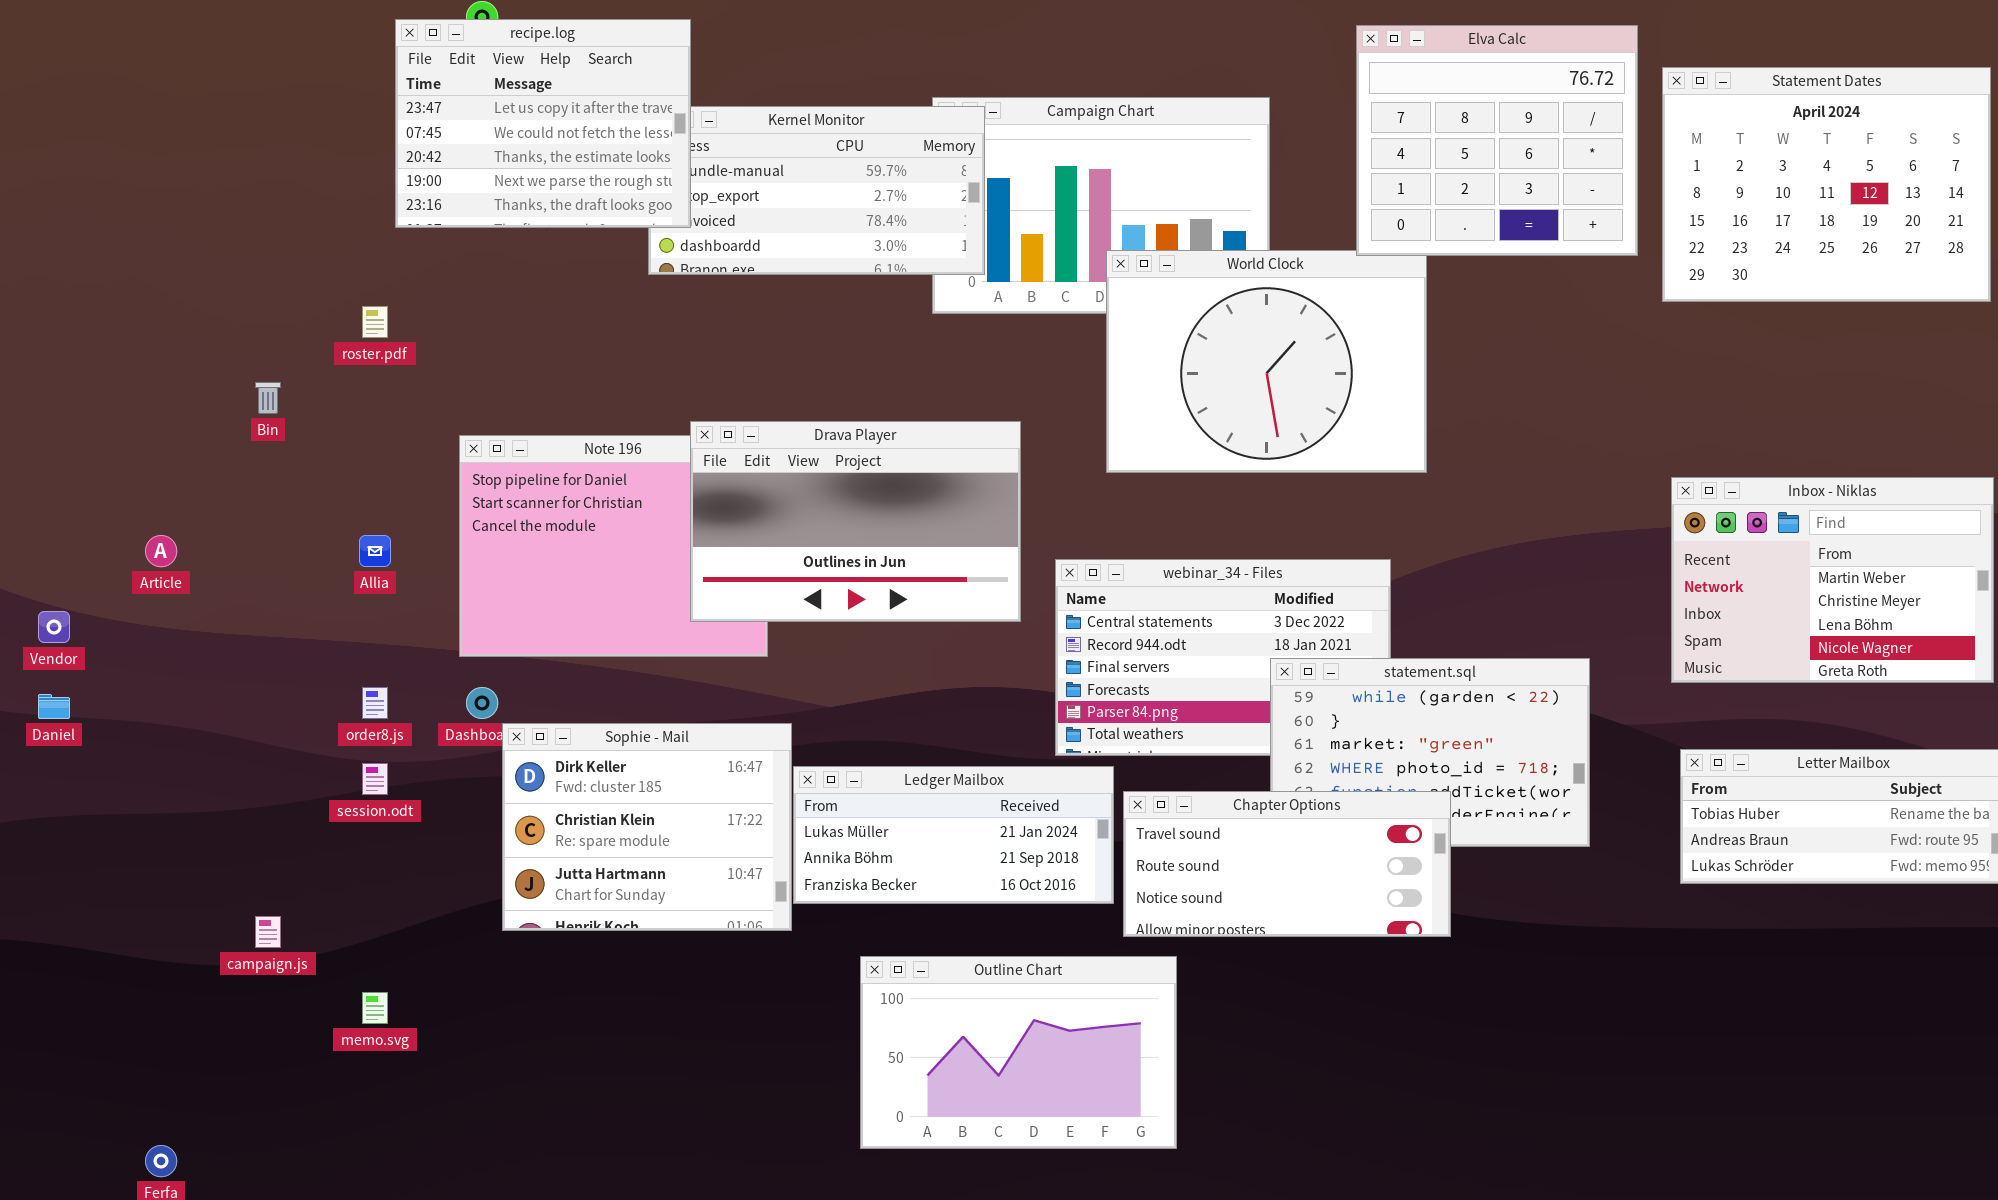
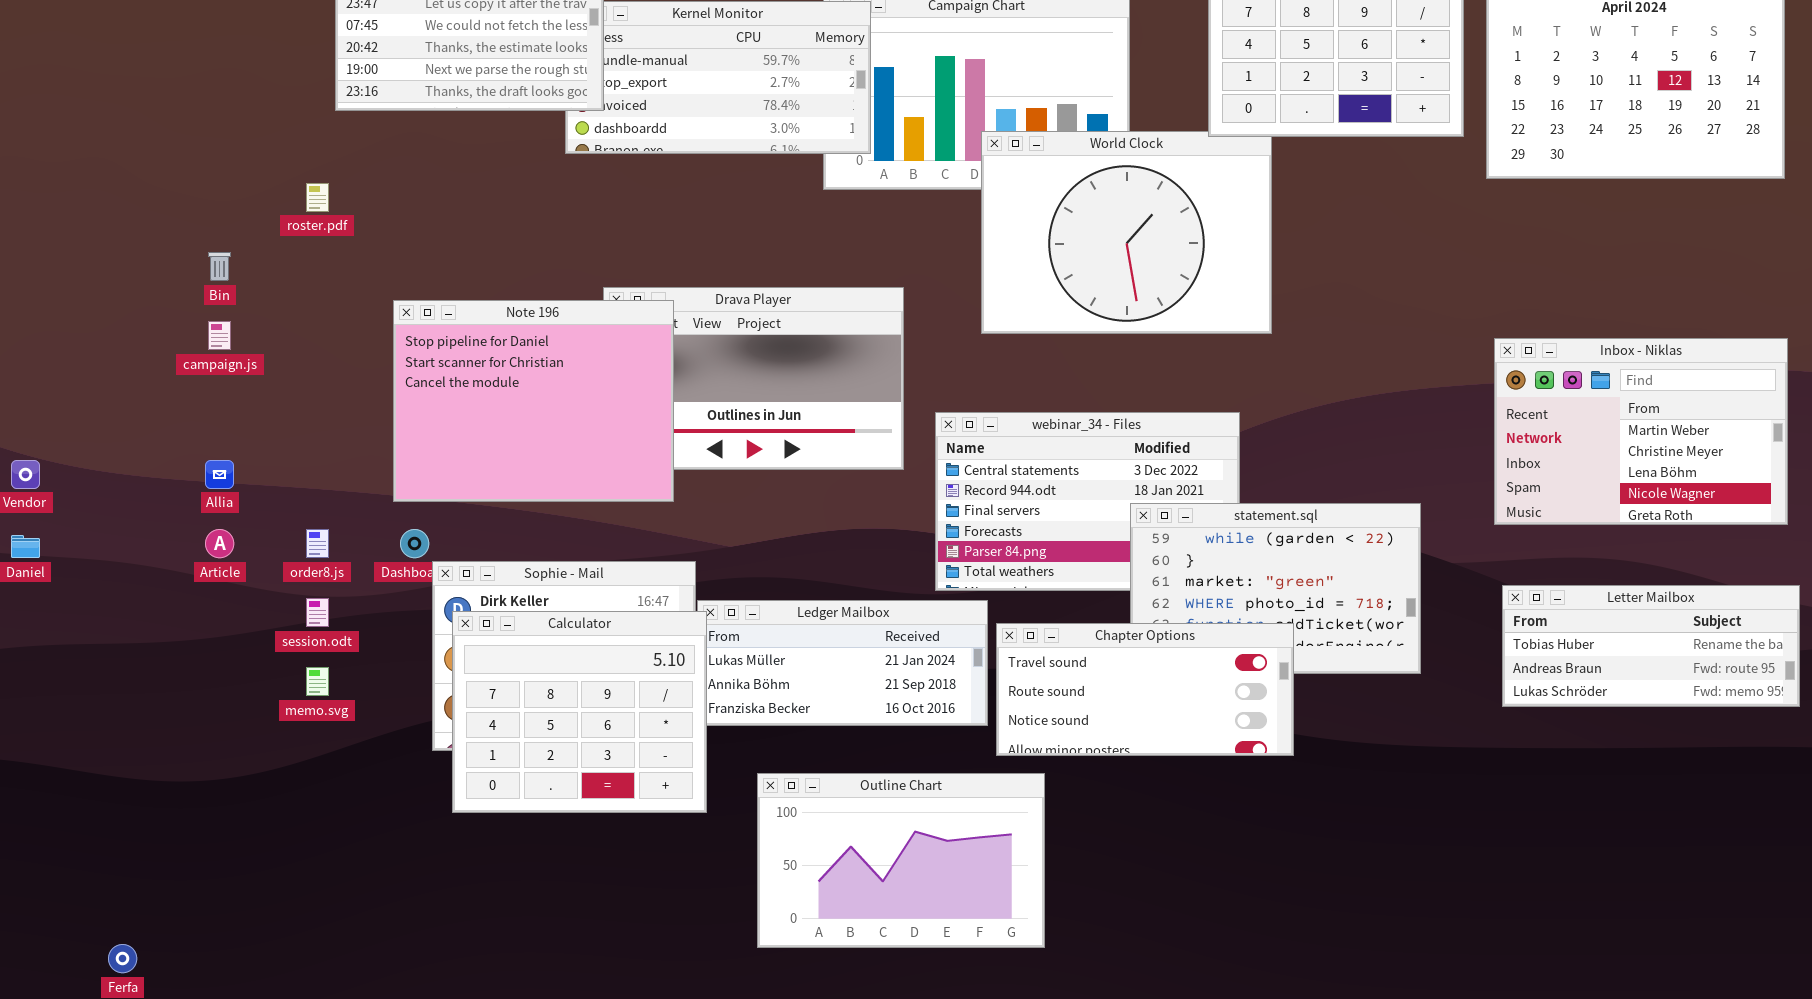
Note 196: [459,435,768,657] -> [393,300,674,502], raised
Article: [145,535,177,567] -> [205,529,234,558], moved
Allia: [359,535,391,567] -> [205,460,234,489], moved
Calculator: none -> [452,611,707,813], opened
campaign.js: [255,916,281,948] -> [208,321,231,350], moved
memo.svg: [362,992,388,1024] -> [306,667,329,696], moved

